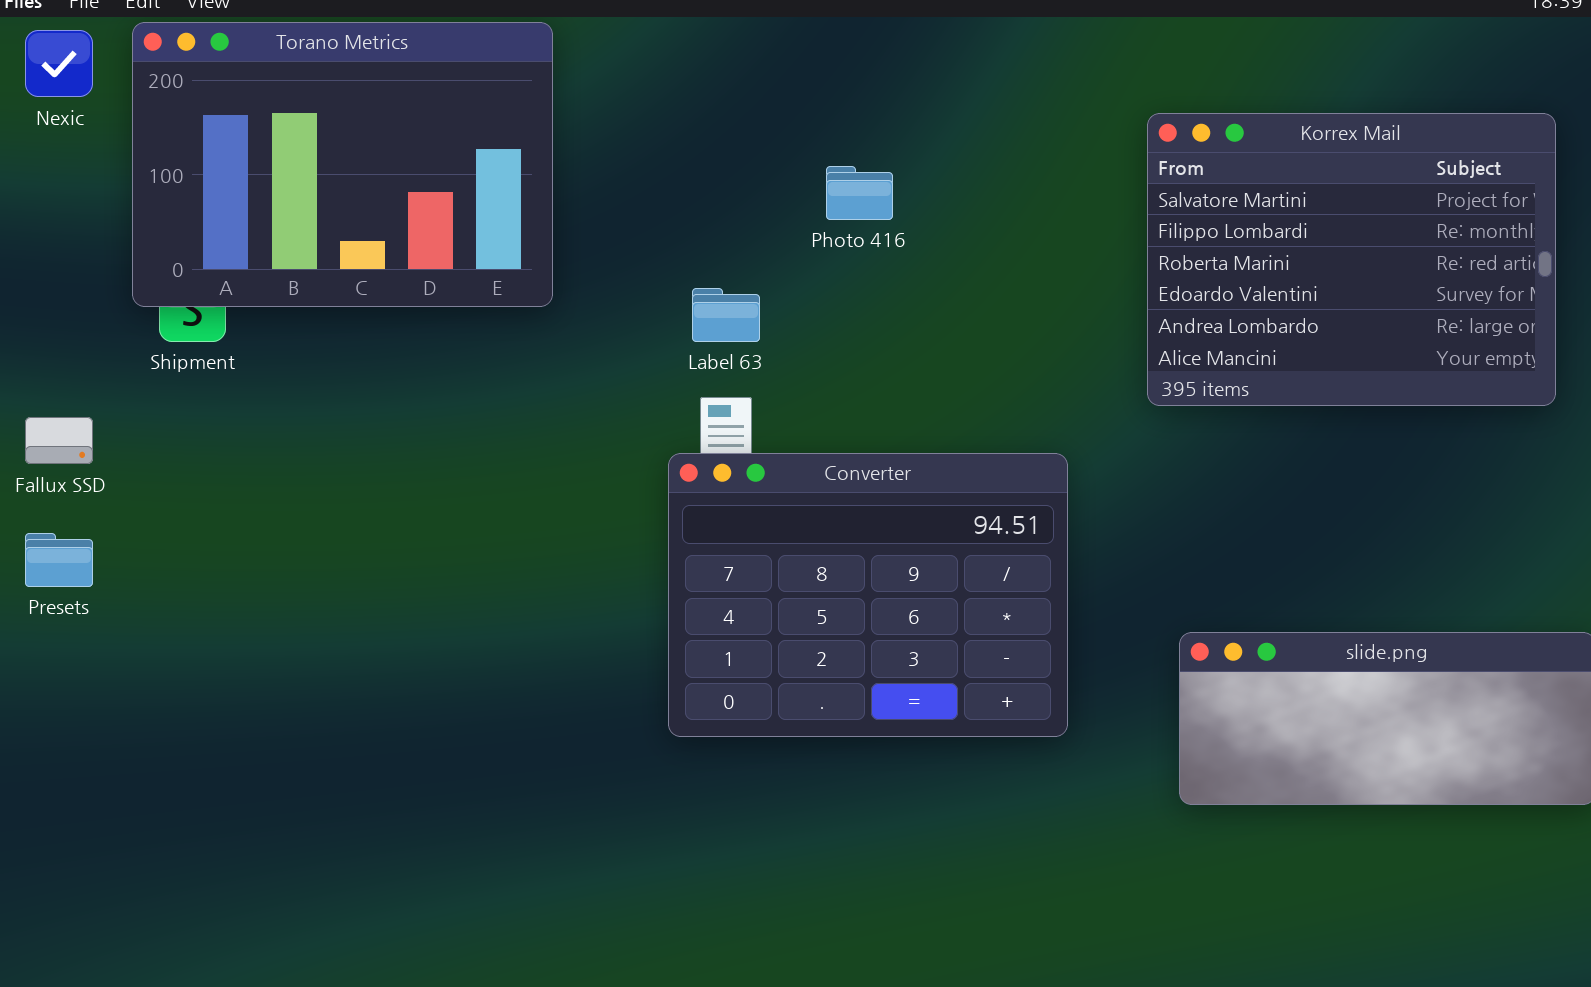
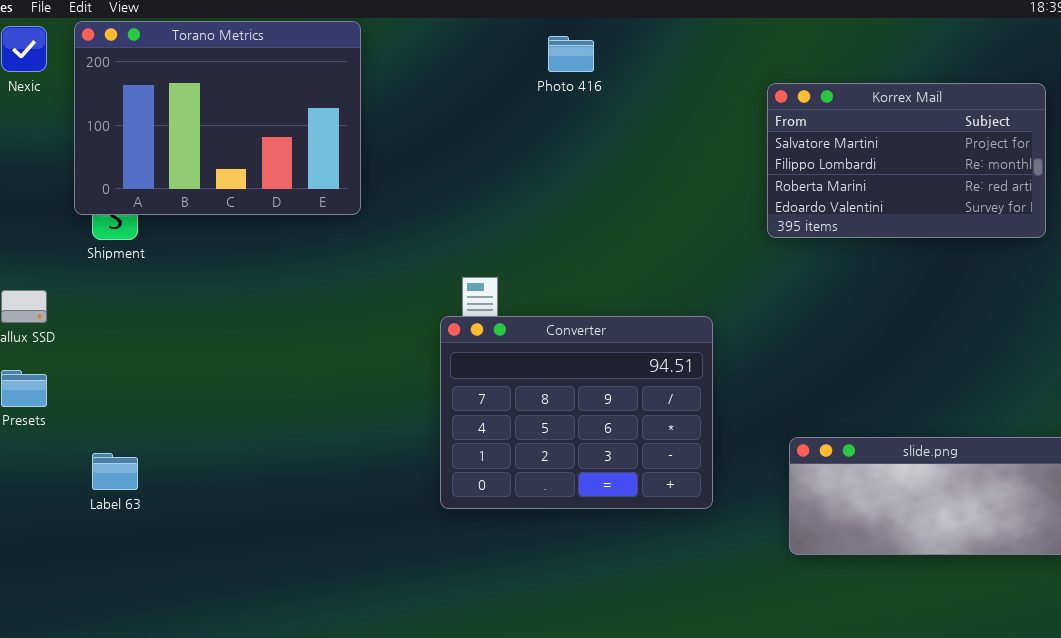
Korrex Mail: [1147,113,1556,406] -> [767,83,1046,238], resized
Photo 416: [826,166,893,220] -> [548,36,594,72], moved
Label 63: [692,288,760,342] -> [92,453,138,490], moved

